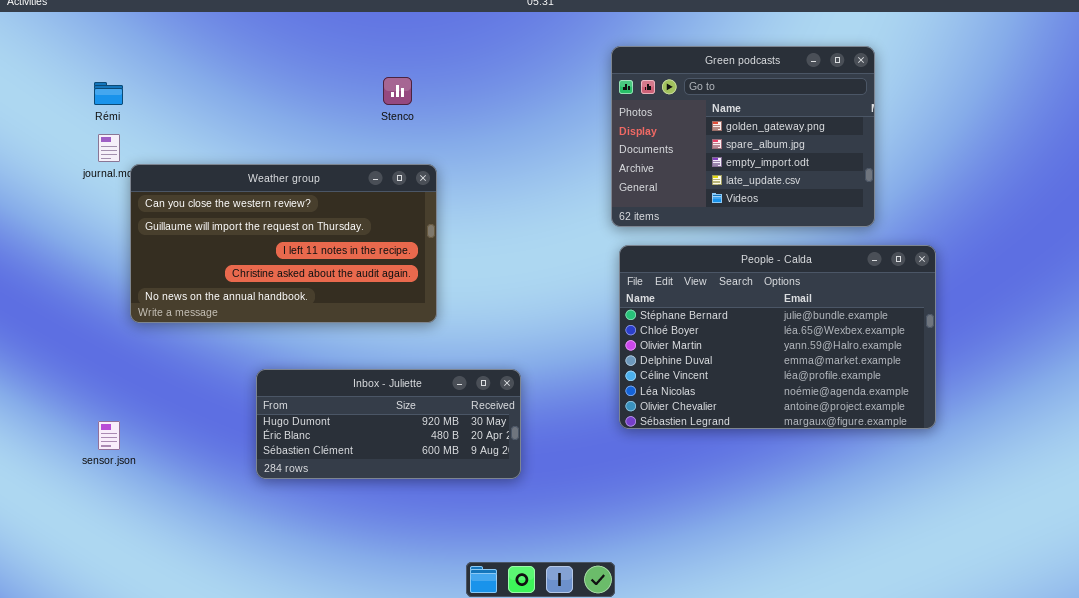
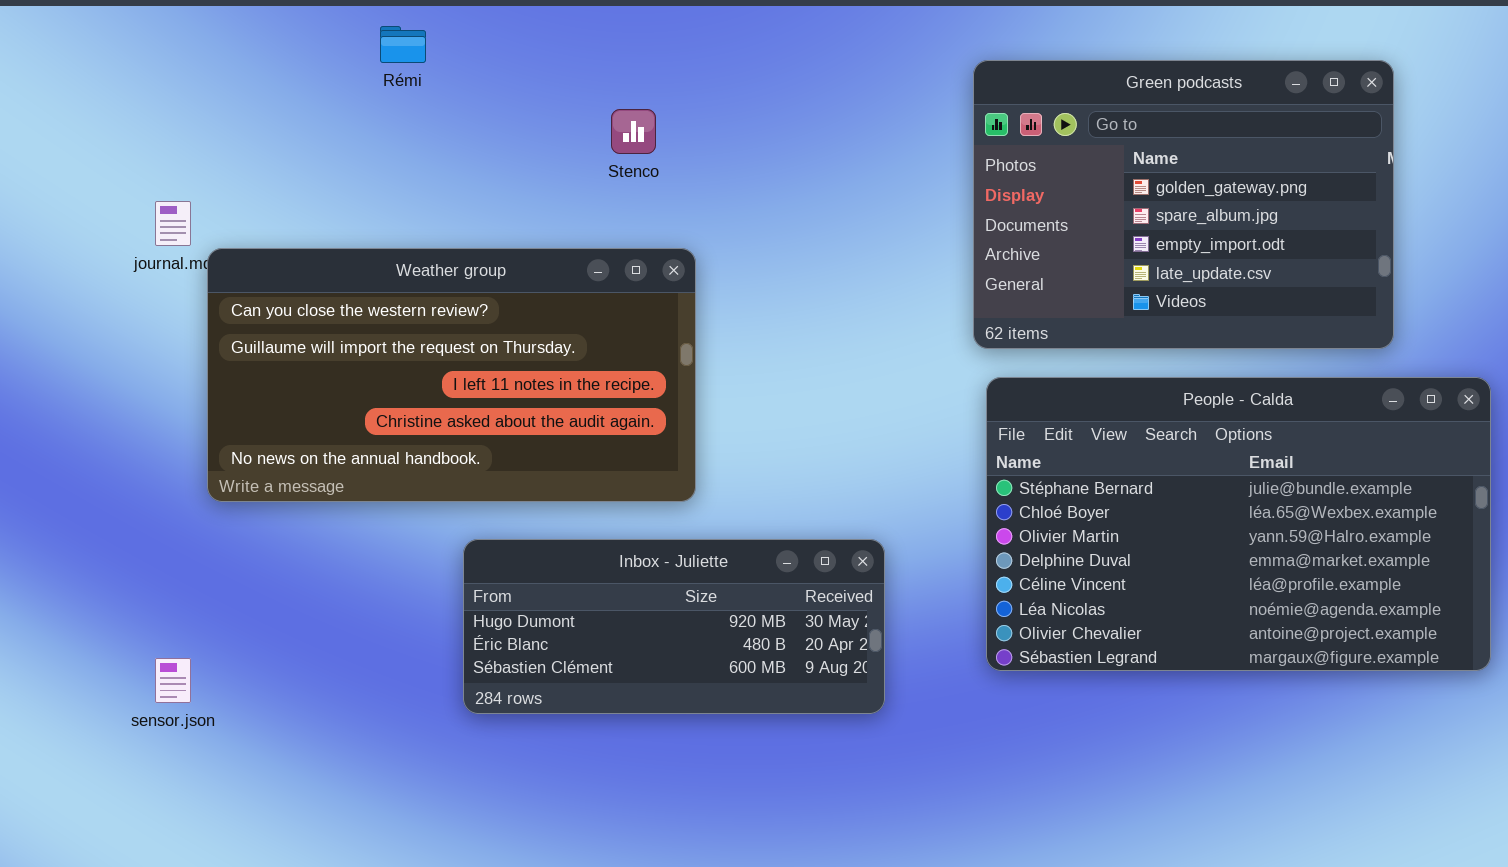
Rémi: [94,82,123,105] -> [380,26,426,63], moved
Inbox - Juliette: [256,369,521,479] -> [463,539,885,714], moved

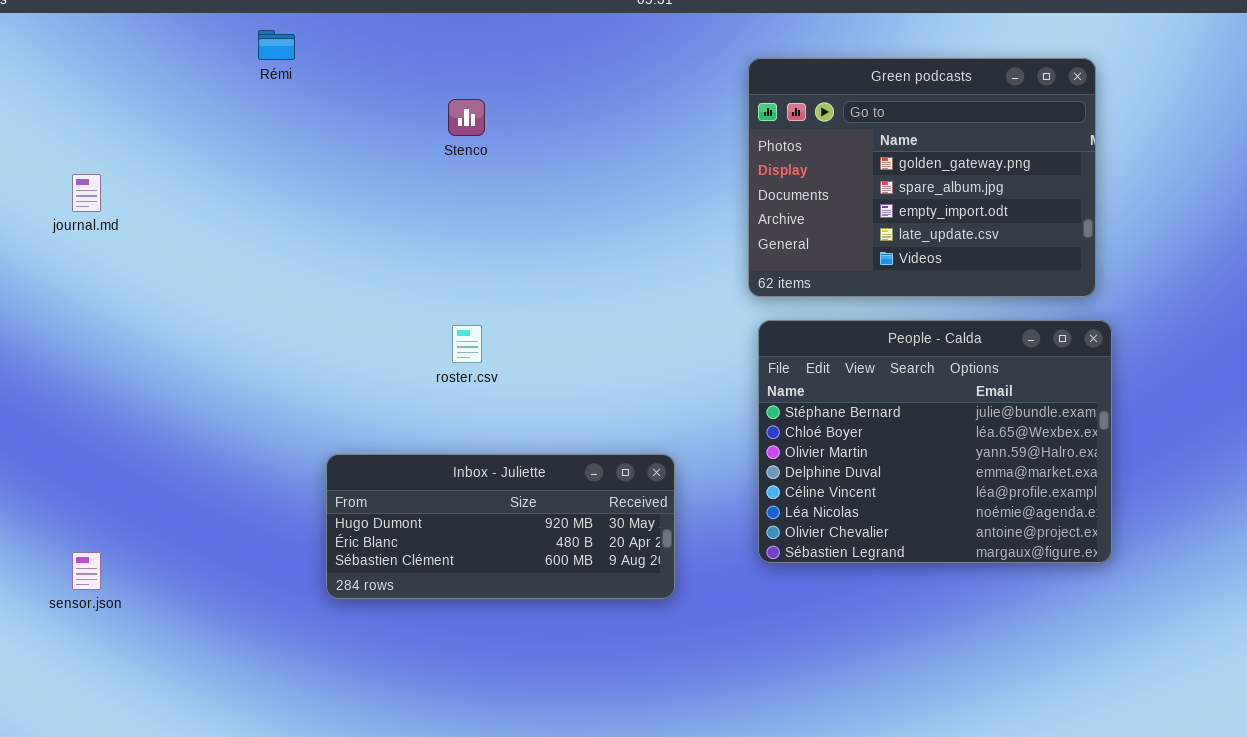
Weather group: [207,248,696,502] -> none, closed
People - Calda: [986,377,1491,671] -> [758,320,1112,563], resized

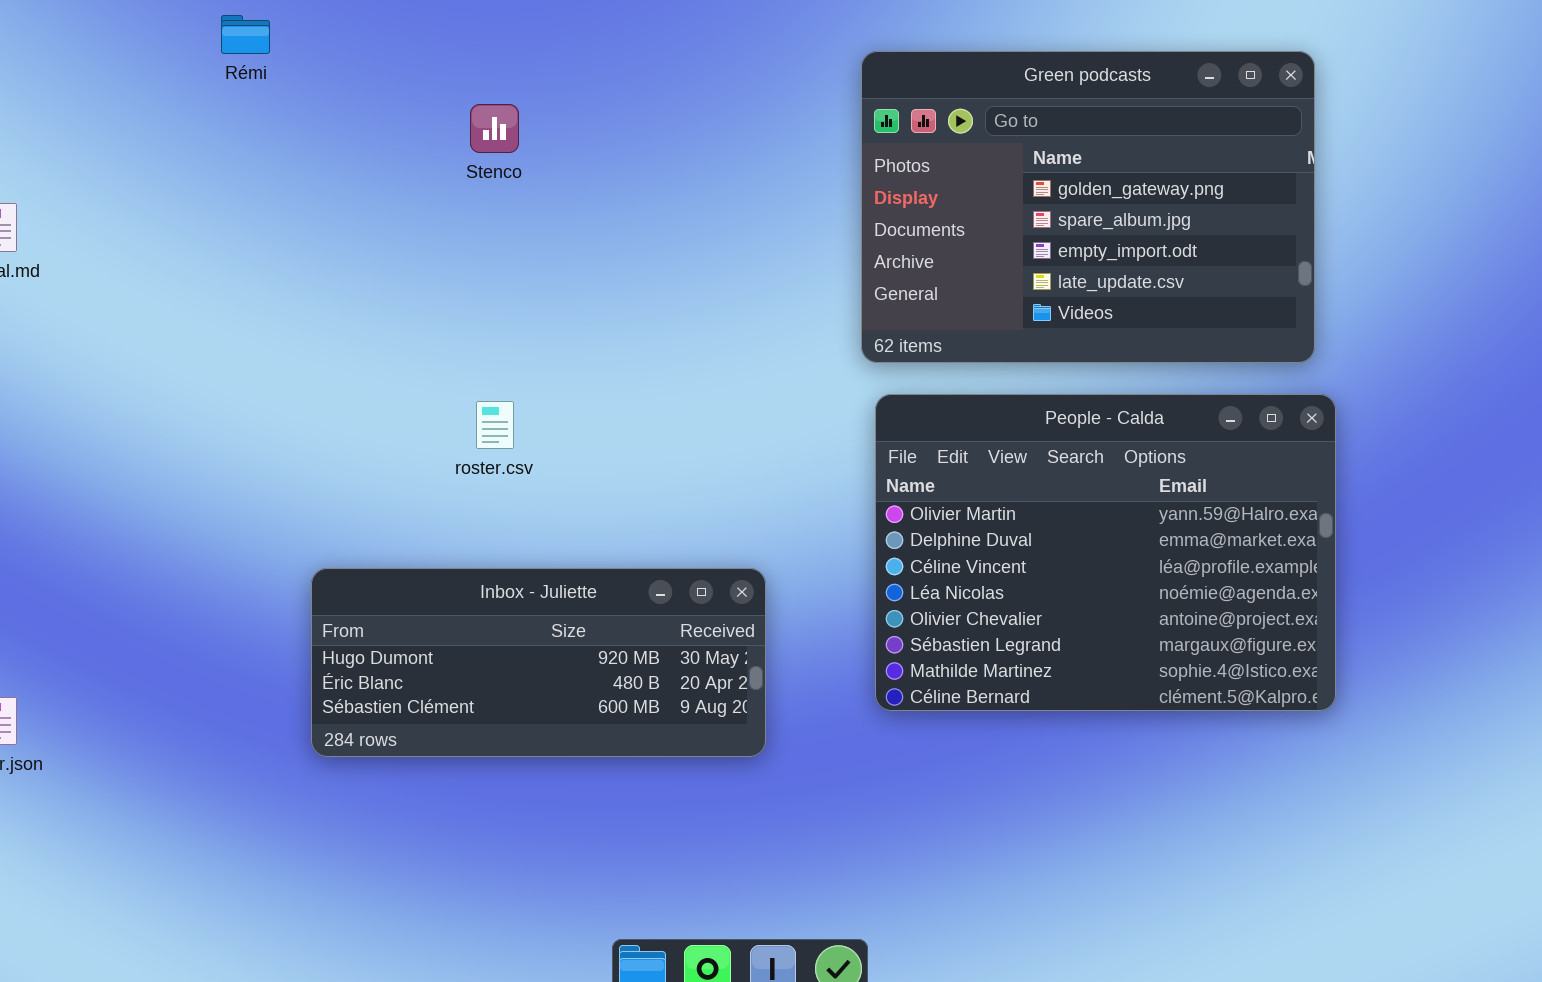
People - Calda: [758,320,1112,563] -> [875,394,1336,711], scrolled down 2 rows

